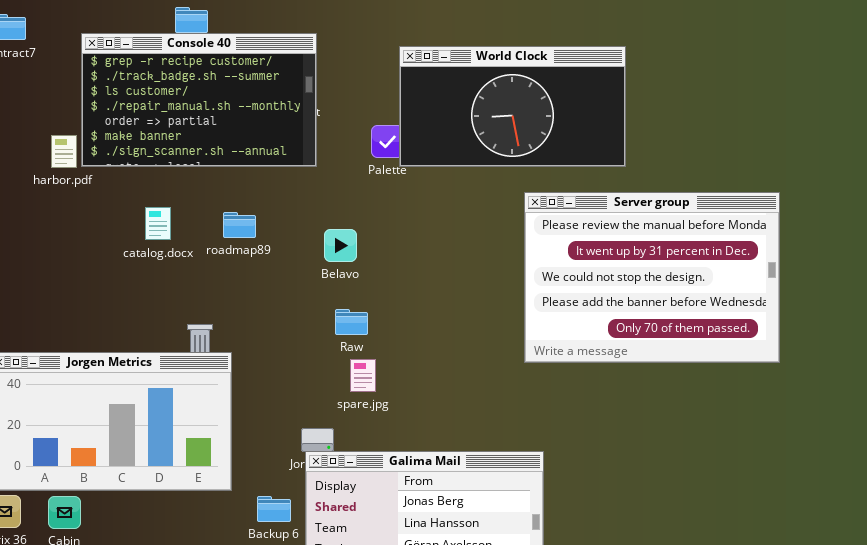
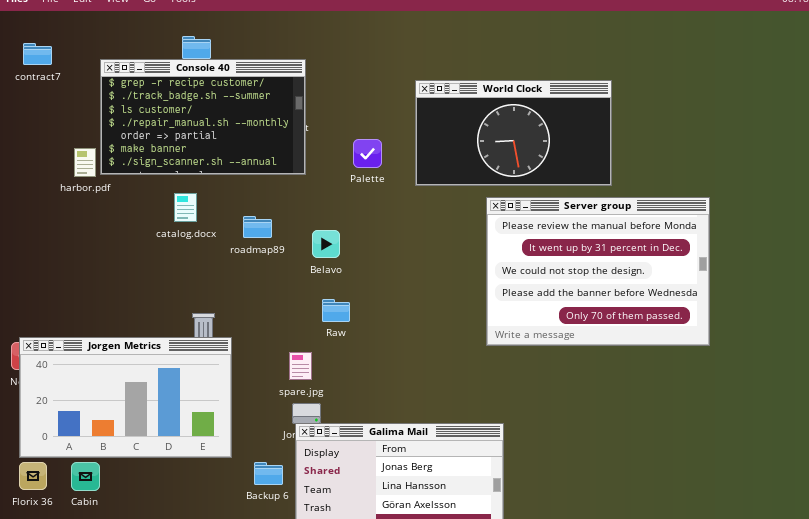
World Clock: [399,46,626,167] -> [415,80,612,186], moved
catalog.docx: [145,207,171,240] -> [174,193,197,222], moved
roadmap89: [223,212,256,238] -> [243,216,272,238], moved
spare.jpg: [350,359,376,392] -> [289,352,312,380], moved

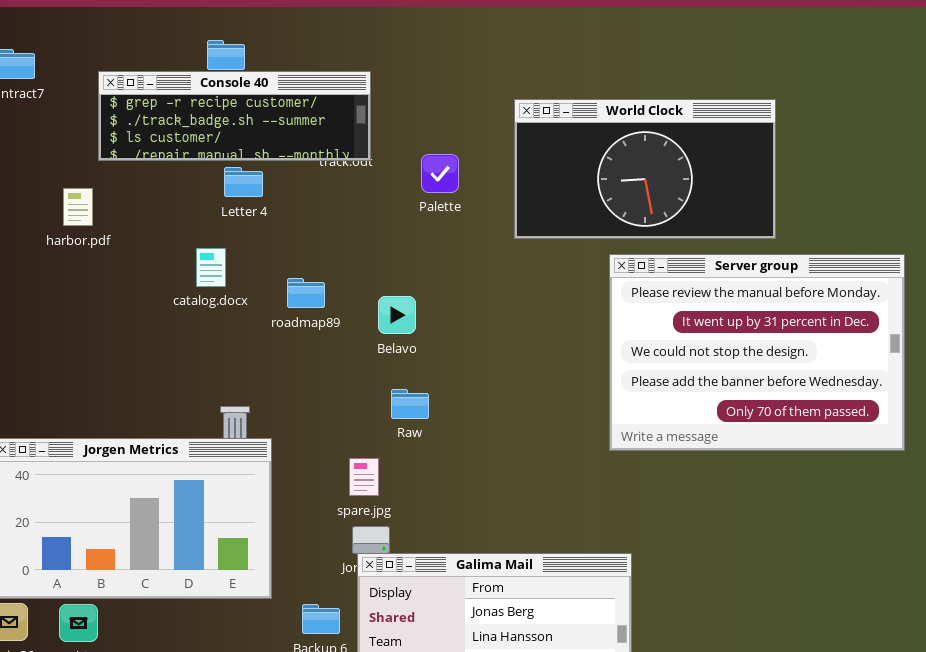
Console 40: [100,59,306,175] -> [98,71,371,161], resized
Palette: [353,139,382,168] -> [421,154,459,193], moved

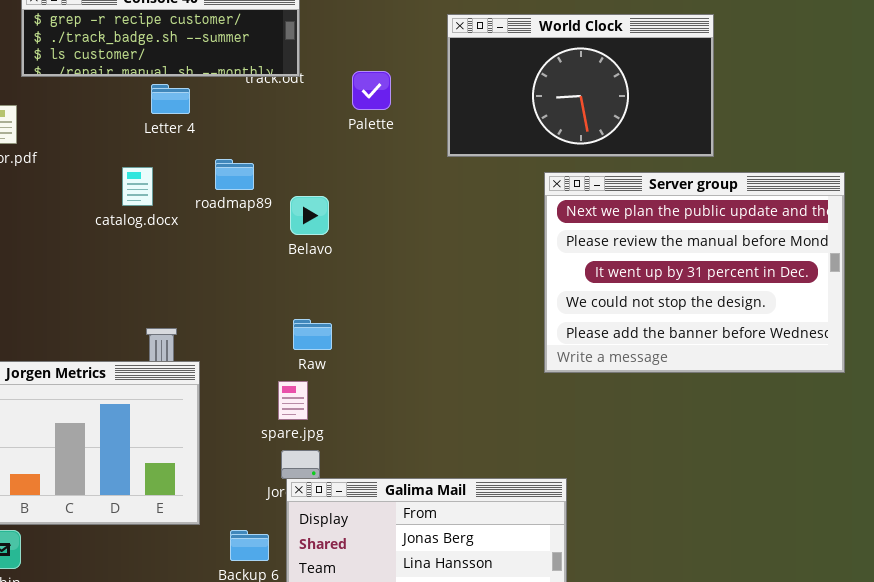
Server group: [609,254,905,451] -> [544,172,845,373], scrolled up 1 row
roadmap89: [287,278,325,308] -> [215,159,254,190], moved
Belavo: [378,296,416,334] -> [290,196,329,235], moved
Raw: [391,389,429,419] -> [293,319,332,350], moved

